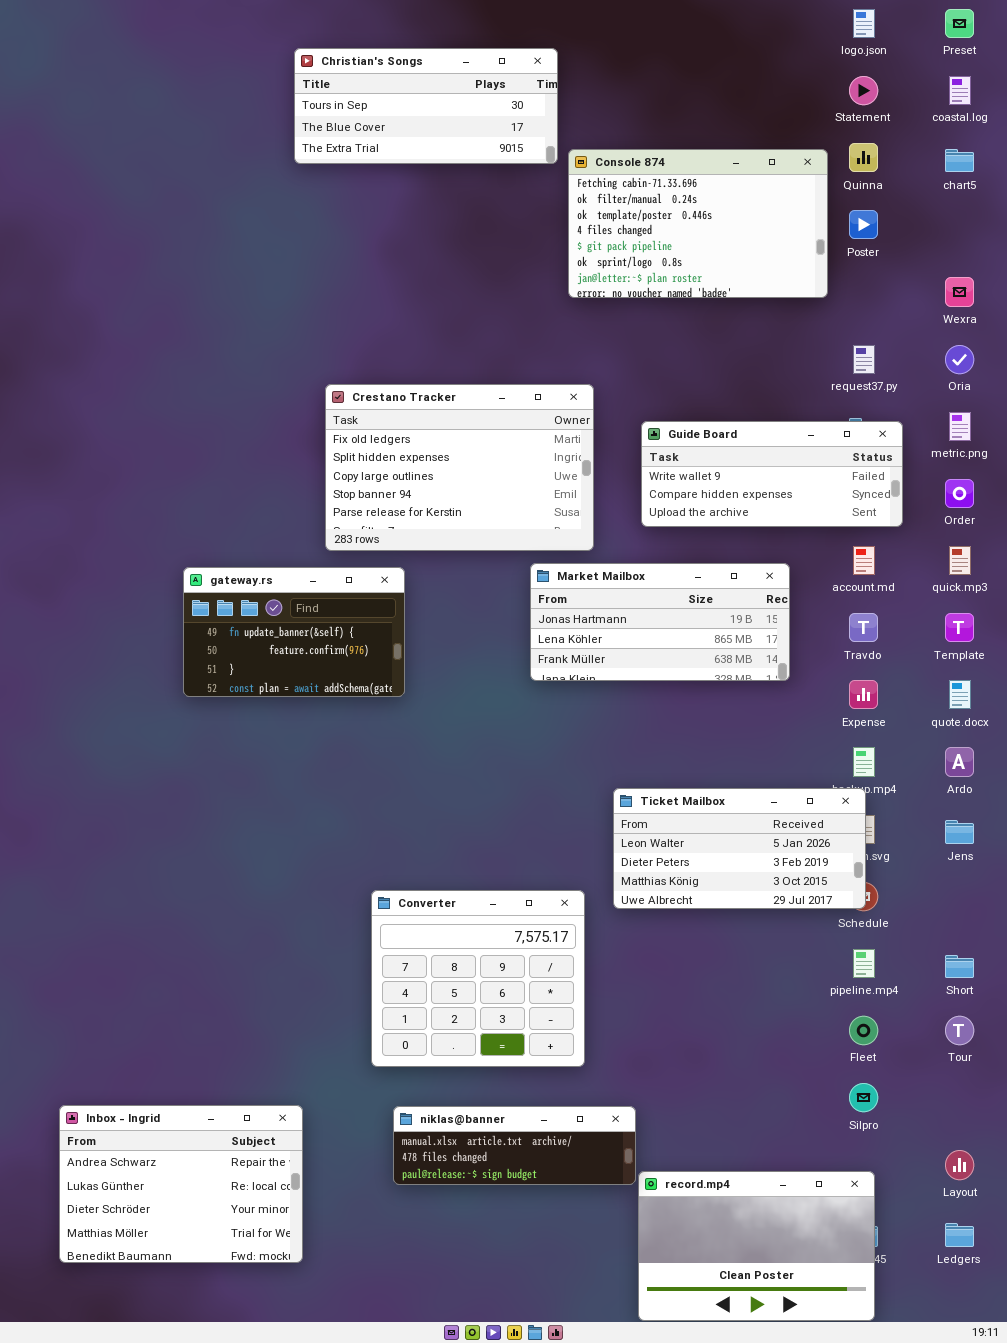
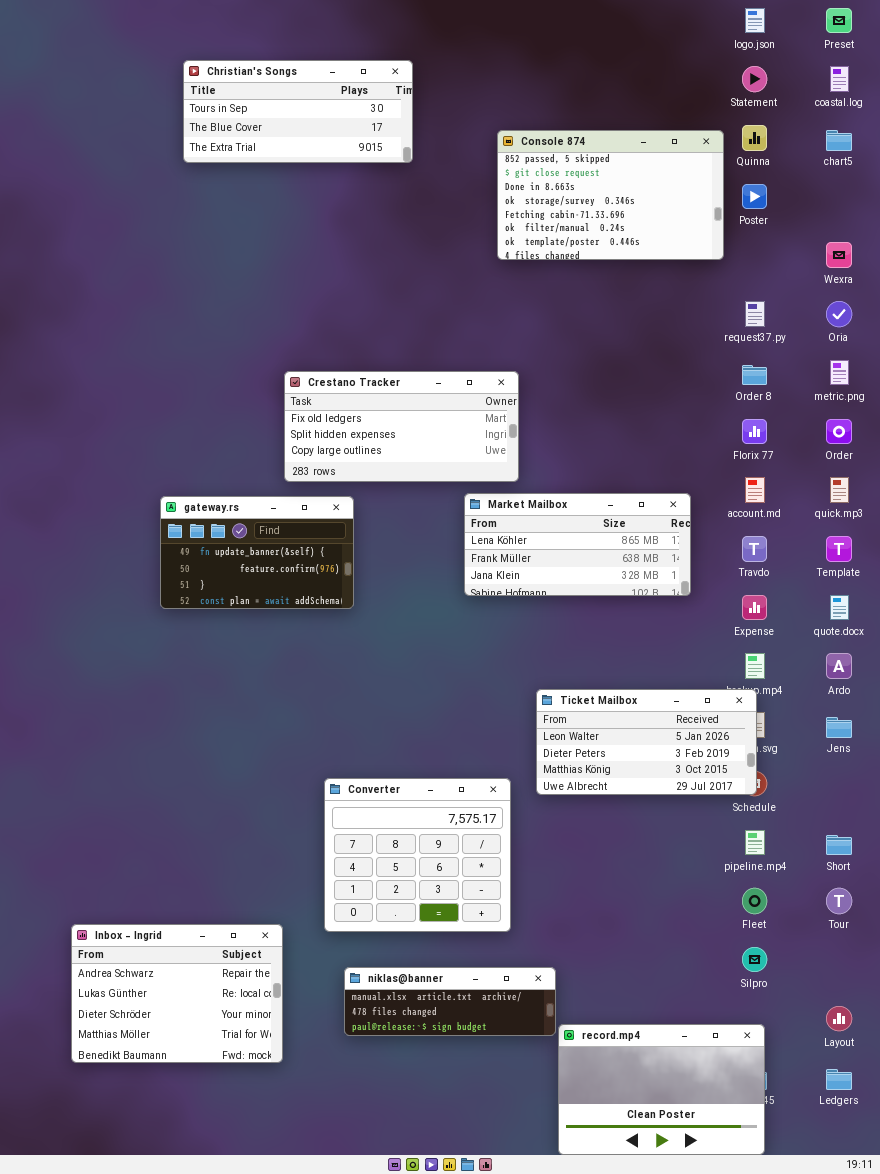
Christian's Songs: [294,48,558,164] -> [183,60,413,163], moved
Console 874: [568,149,828,298] -> [497,130,724,260], scrolled up 4 rows
Crestano Tracker: [325,384,594,551] -> [284,371,519,482], resized
Guide Board: [641,421,903,527] -> none, closed
Market Mailbox: [530,563,790,681] -> [464,493,691,596], scrolled down 1 row
Inbox - Ingrid: [59,1105,303,1263] -> [71,924,283,1063], moved

